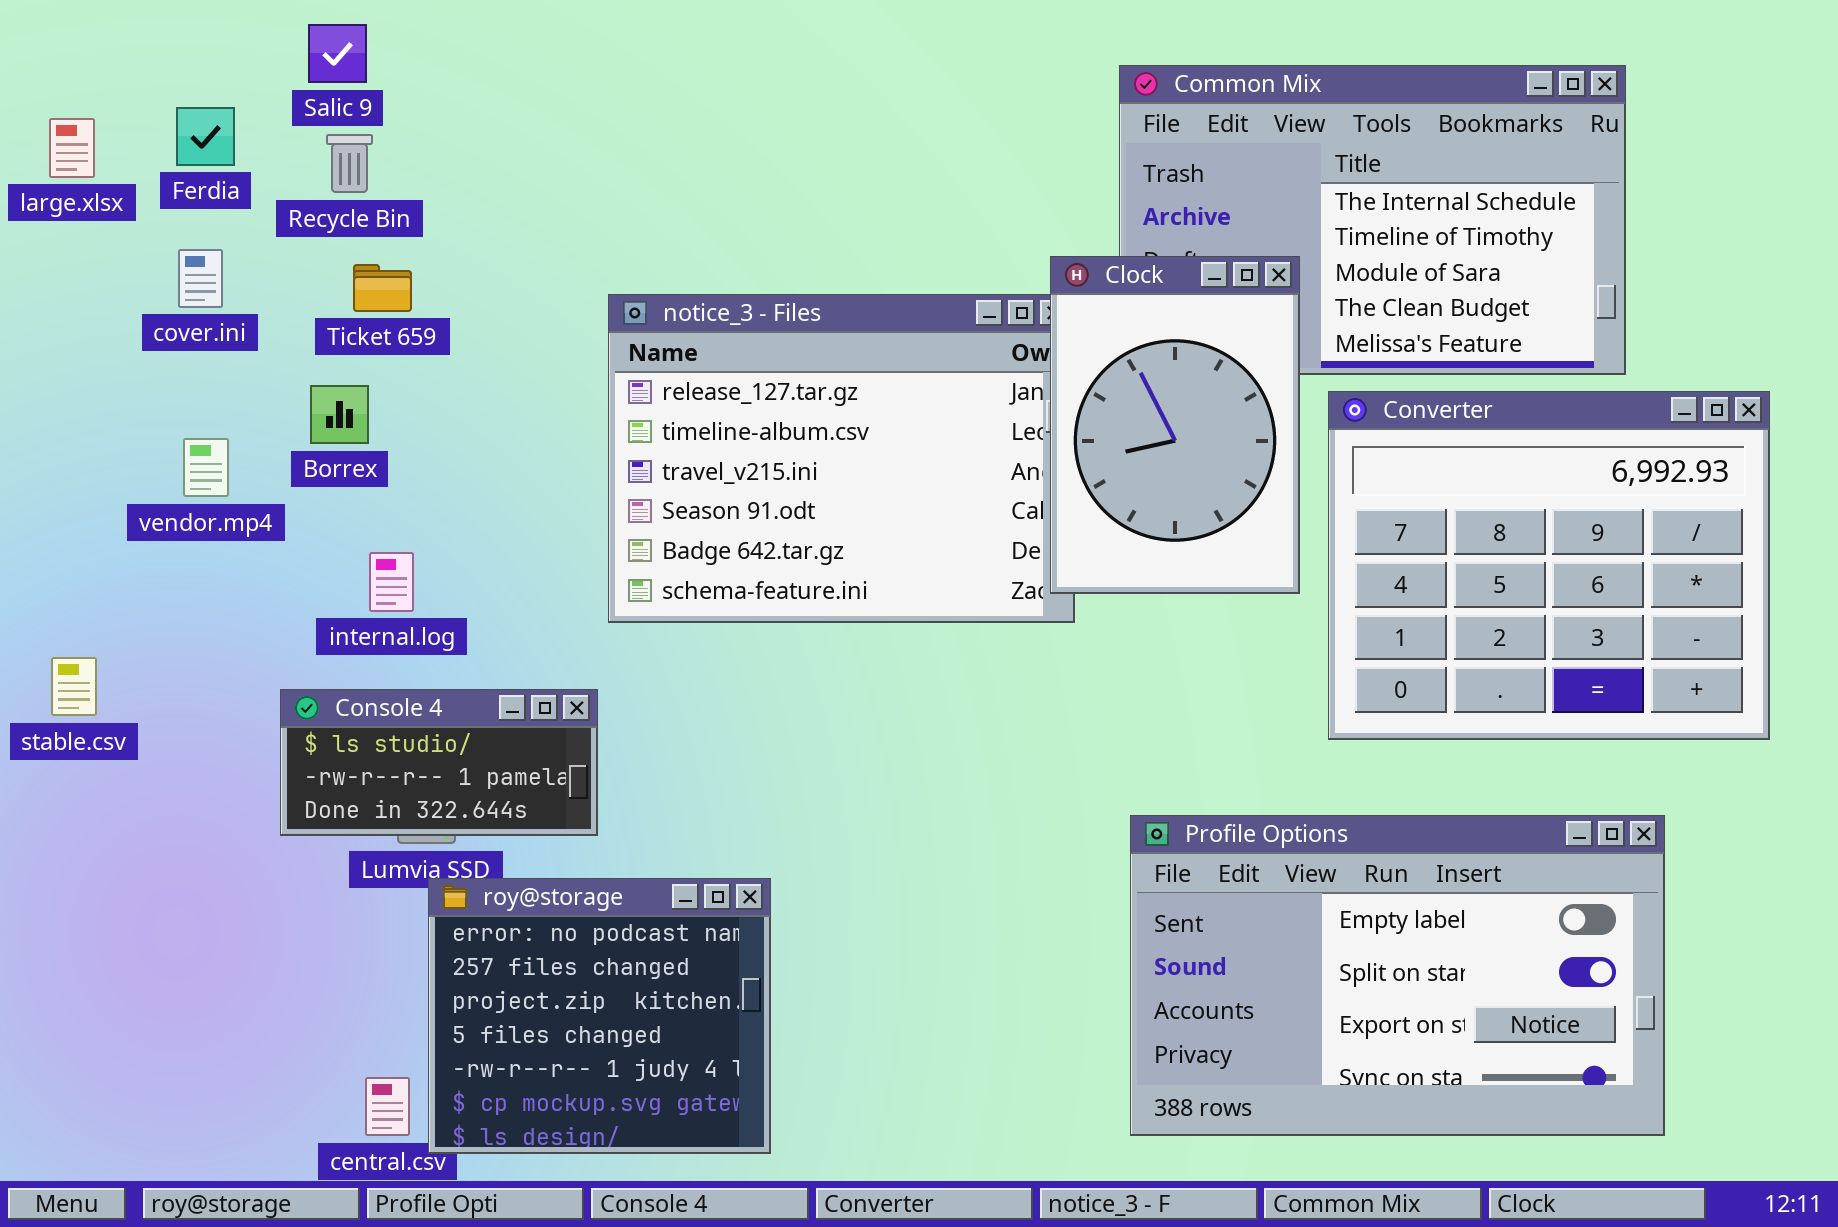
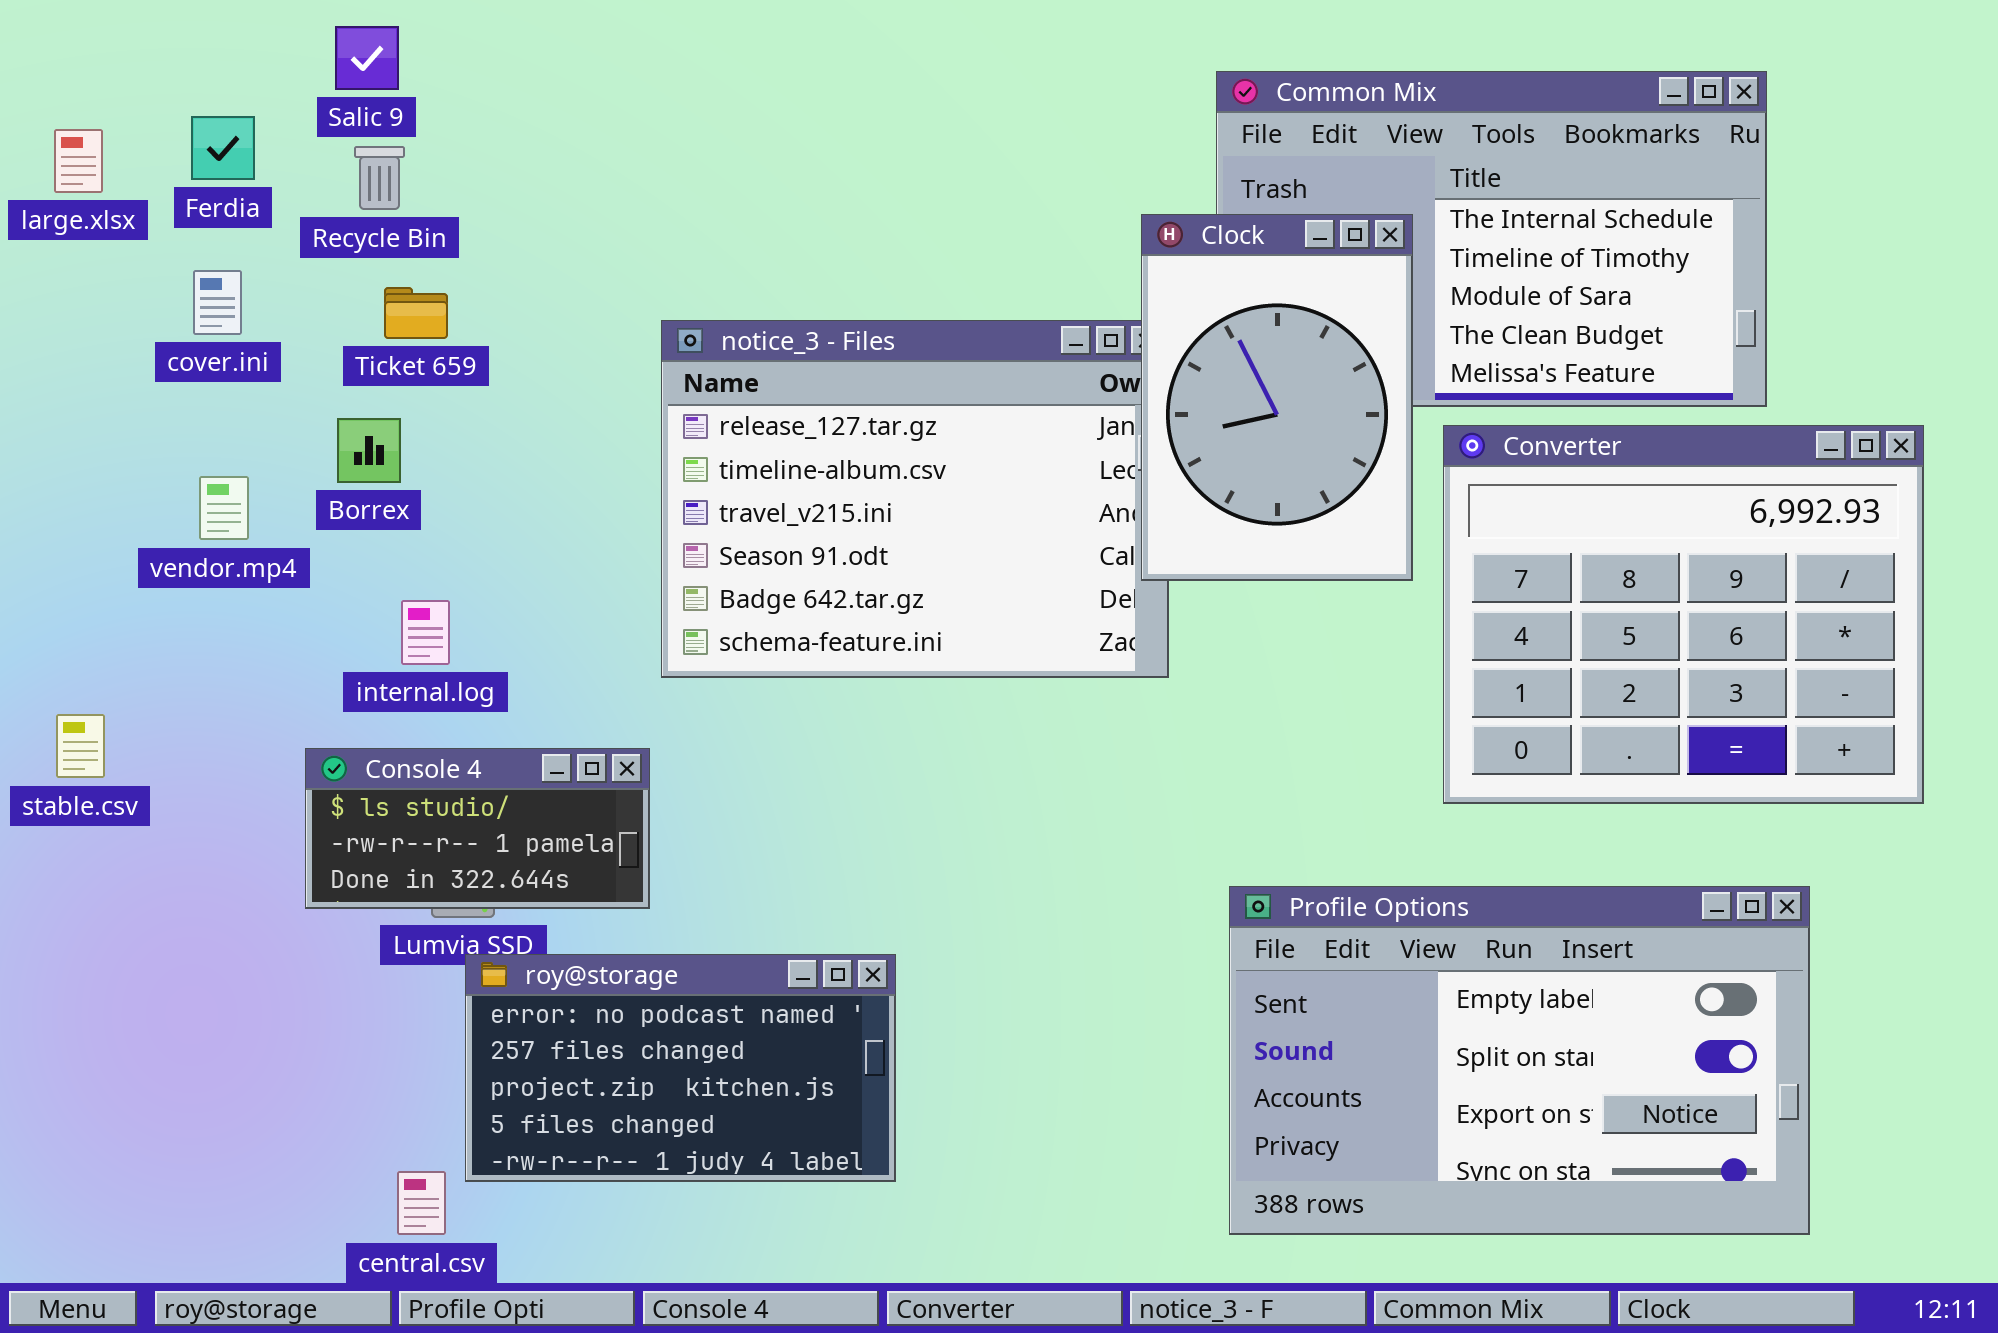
Clock: [1050,256,1300,594] -> [1141,214,1413,581], moved
roy@storage: [428,878,771,1154] -> [465,954,896,1182], resized

